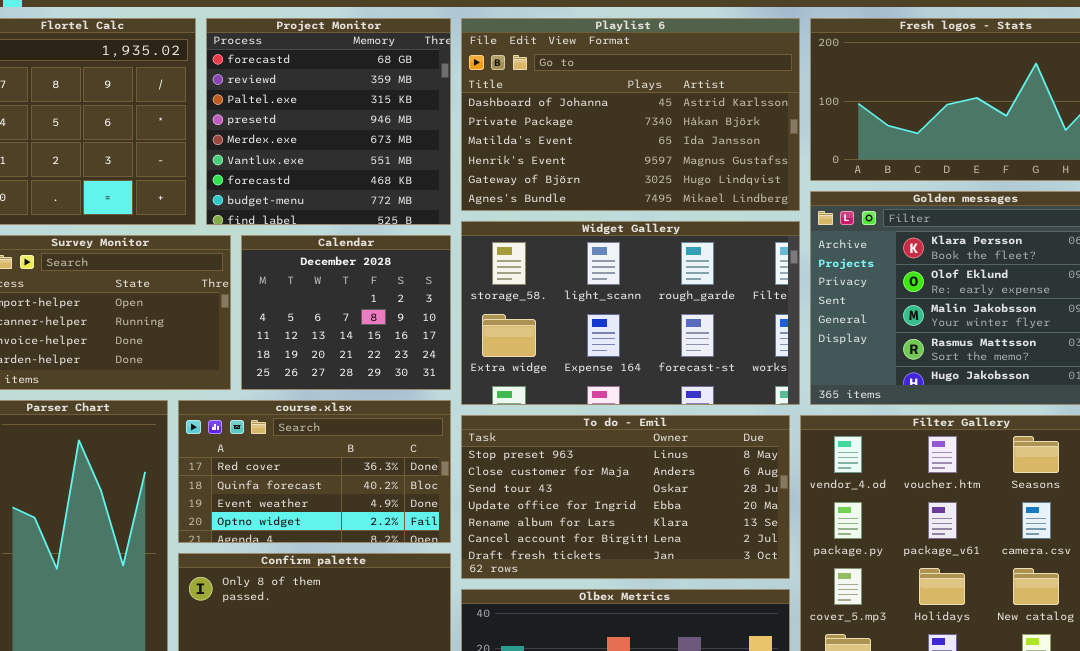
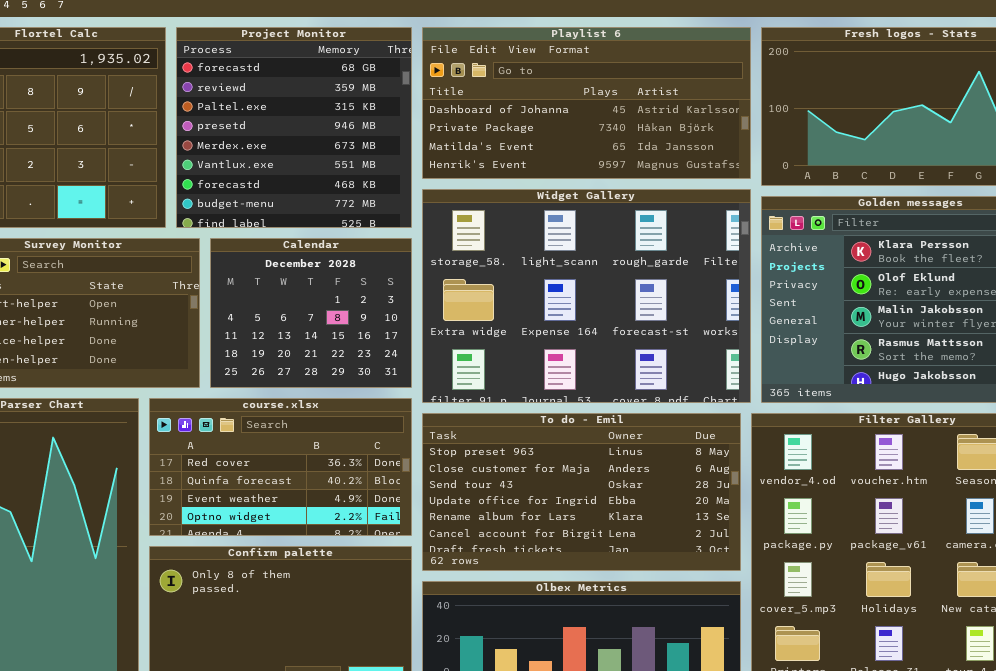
Playlist 6: [461,18,800,211] -> [422,27,751,179], resized
Widget Gallery: [461,221,800,405] -> [422,189,751,403], resized

